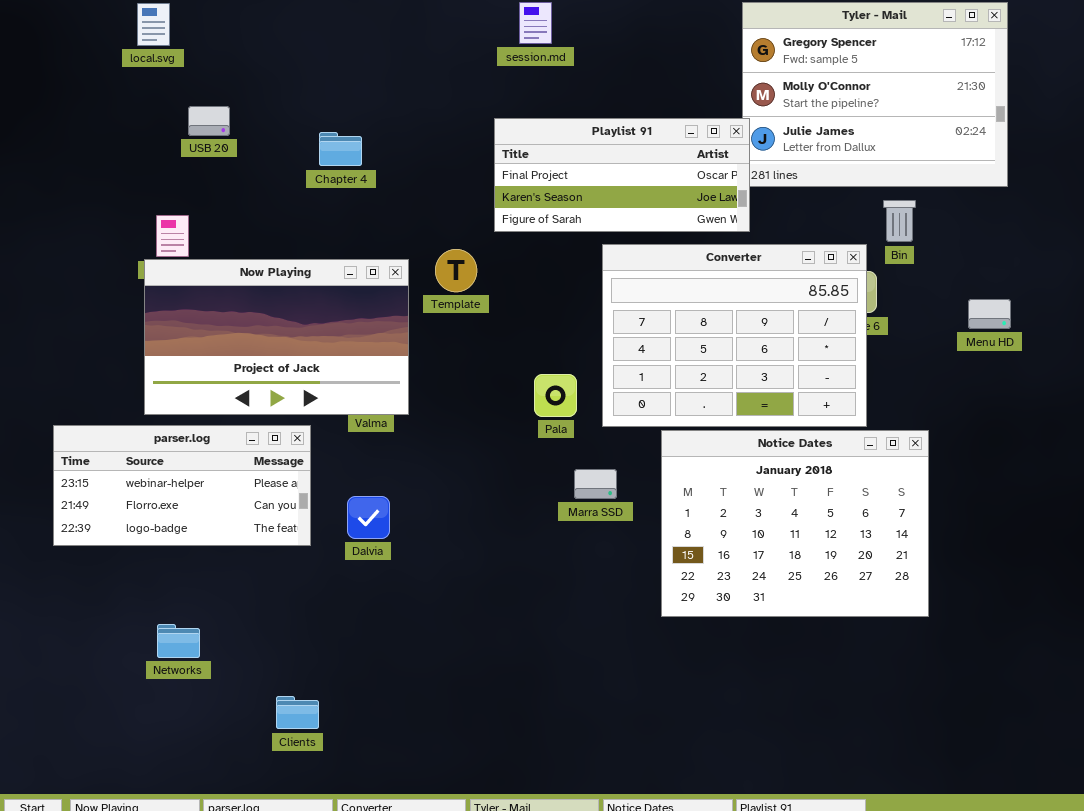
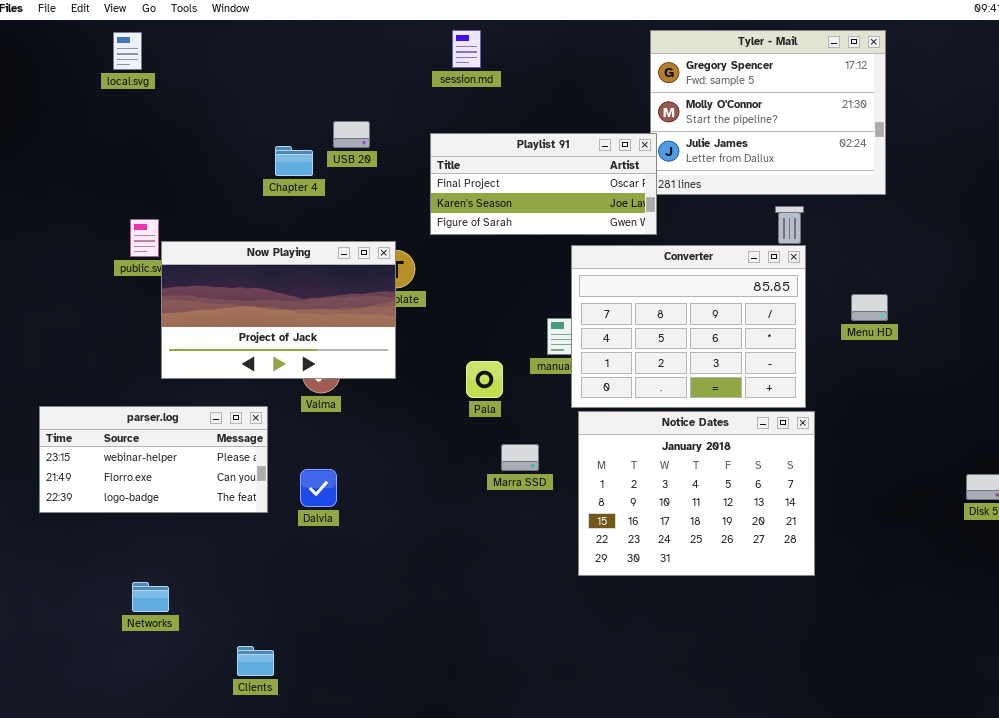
USB 20: [188,106,230,136] -> [333,121,370,148], moved
Converter: [602,244,867,427] -> [571,245,806,408], moved
Now Playing: [144,259,409,415] -> [161,241,396,379], moved

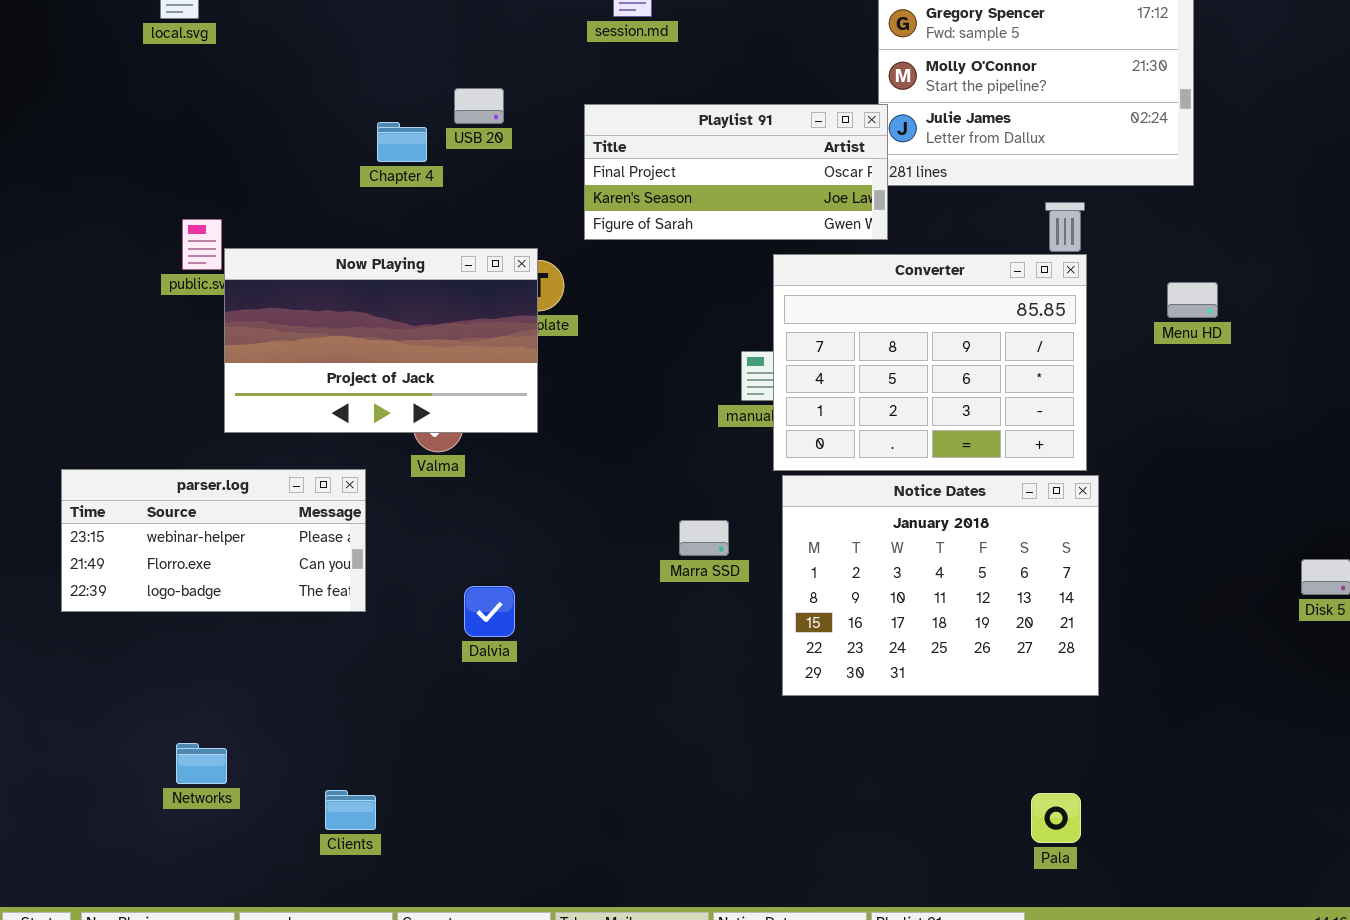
Menu HD: [851,294,888,321] -> [1167,282,1218,318], moved
Pala: [466,361,503,398] -> [1031,793,1081,843], moved
Dalvia: [300,469,337,507] -> [464,586,515,637], moved
Networks: [132,582,169,612] -> [176,743,227,784], moved

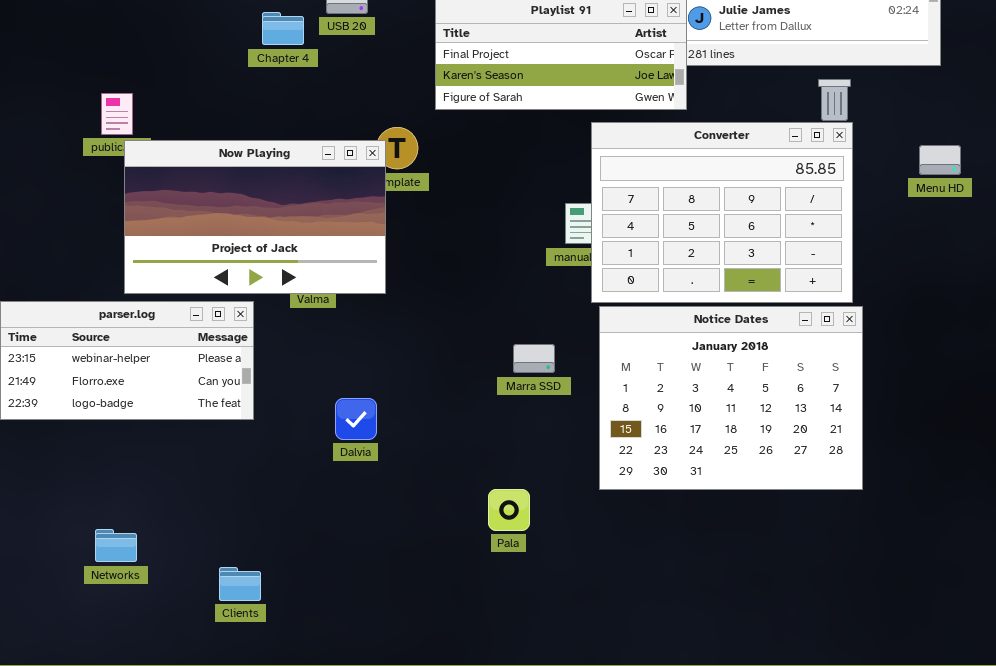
Now Playing: [224,248,538,433] -> [124,140,386,294], moved
Pala: [1031,793,1081,843] -> [488,489,530,531], moved

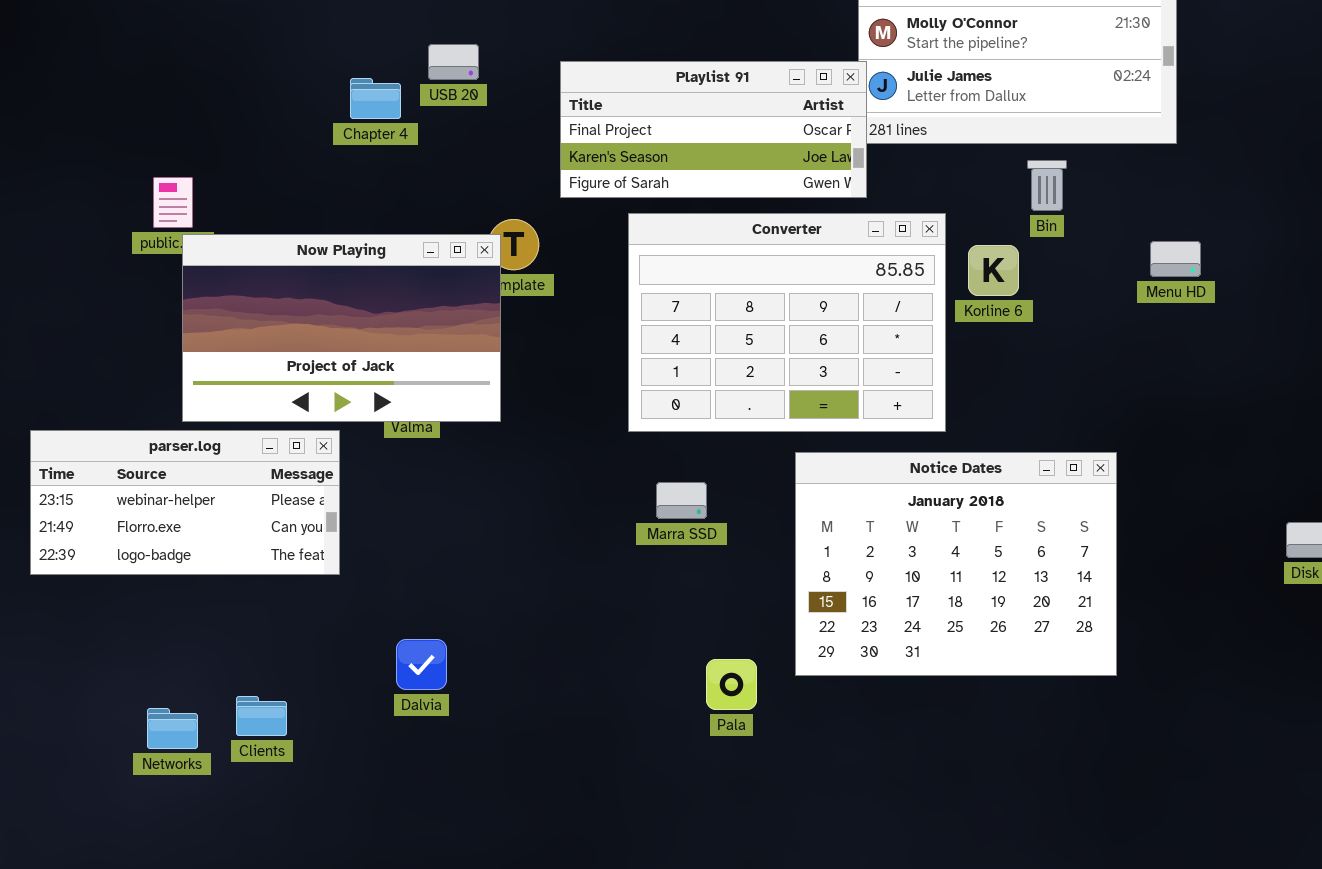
Converter: [591,122,853,303] -> [628,213,946,432], moved
Notice Dates: [599,306,863,490] -> [795,452,1117,676], moved
Dalvia: [335,398,377,440] -> [396,639,447,690], moved
Pala: [488,489,530,531] -> [706,659,757,710], moved
Clients: [219,567,261,601] -> [236,696,287,736], moved

